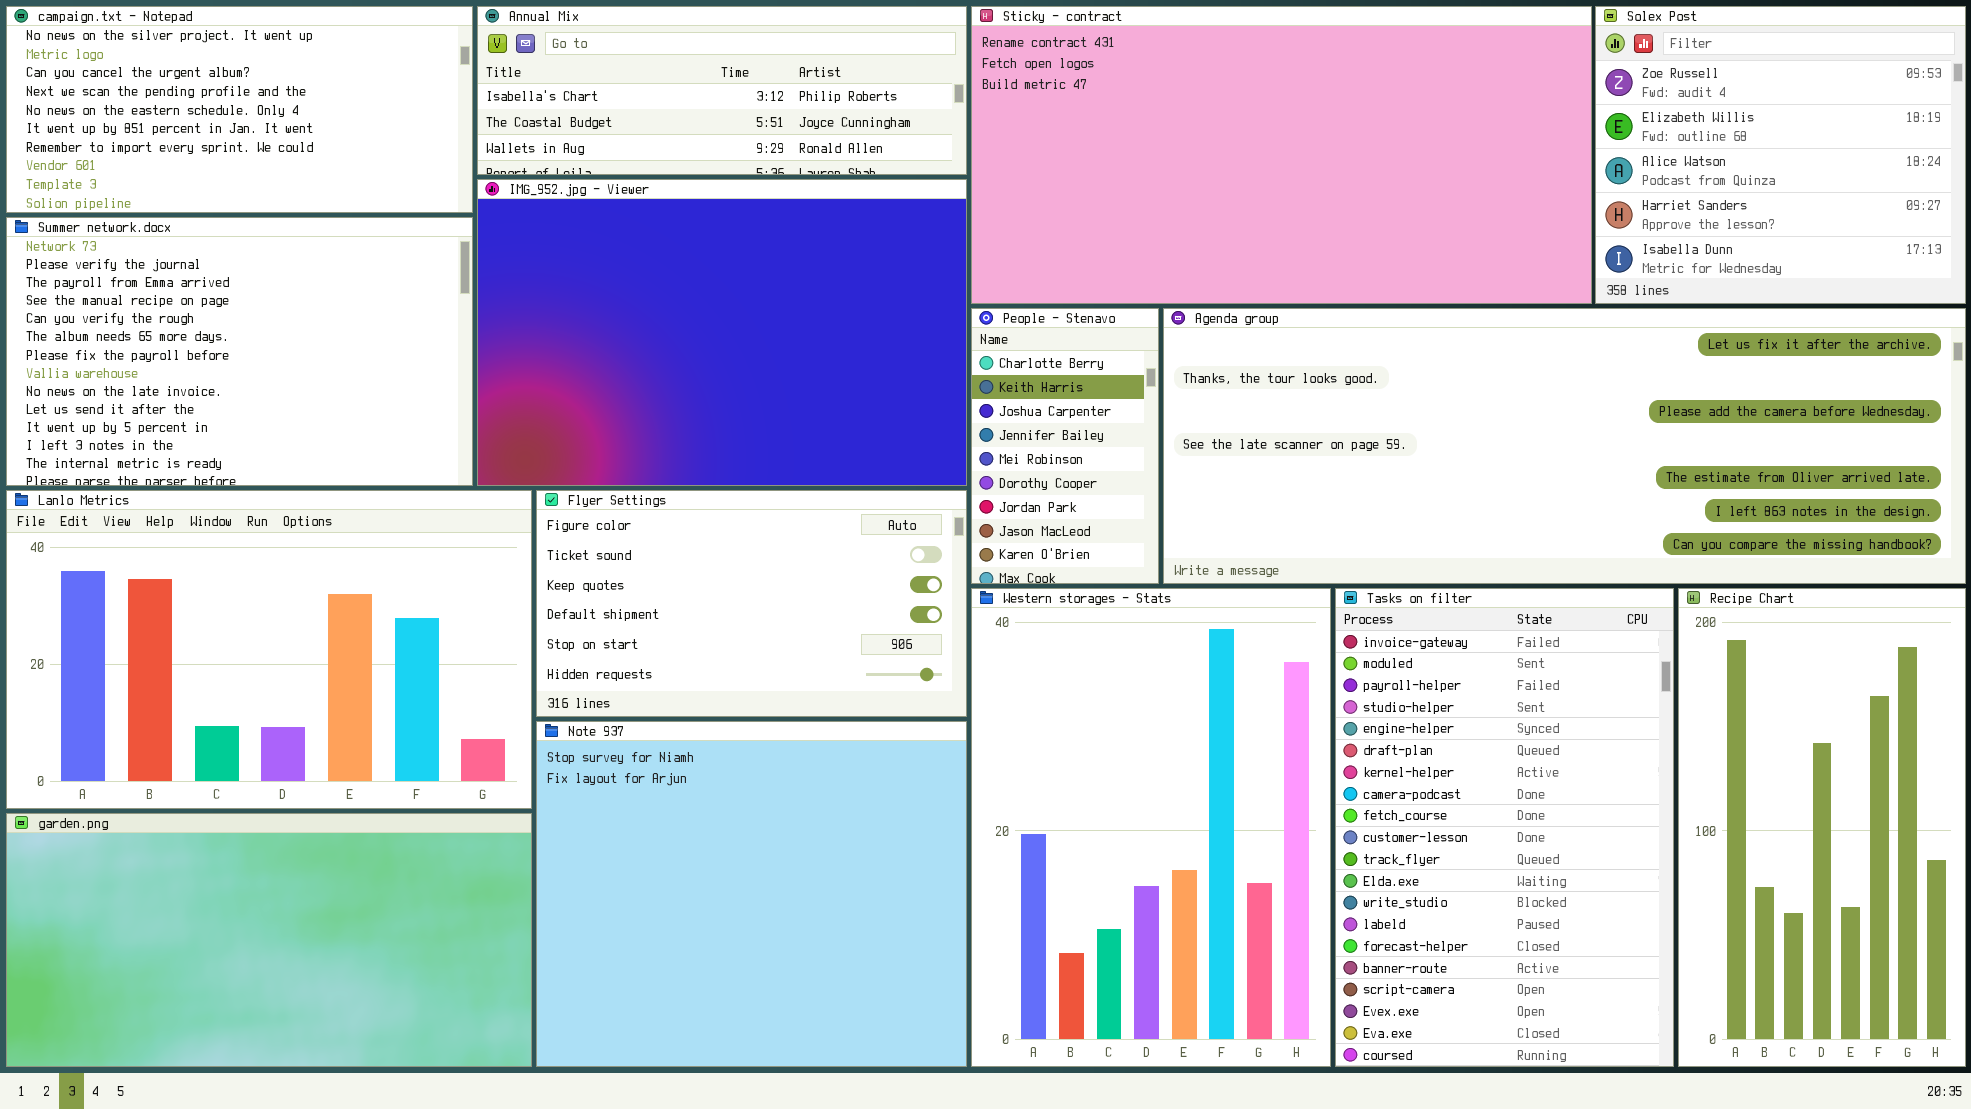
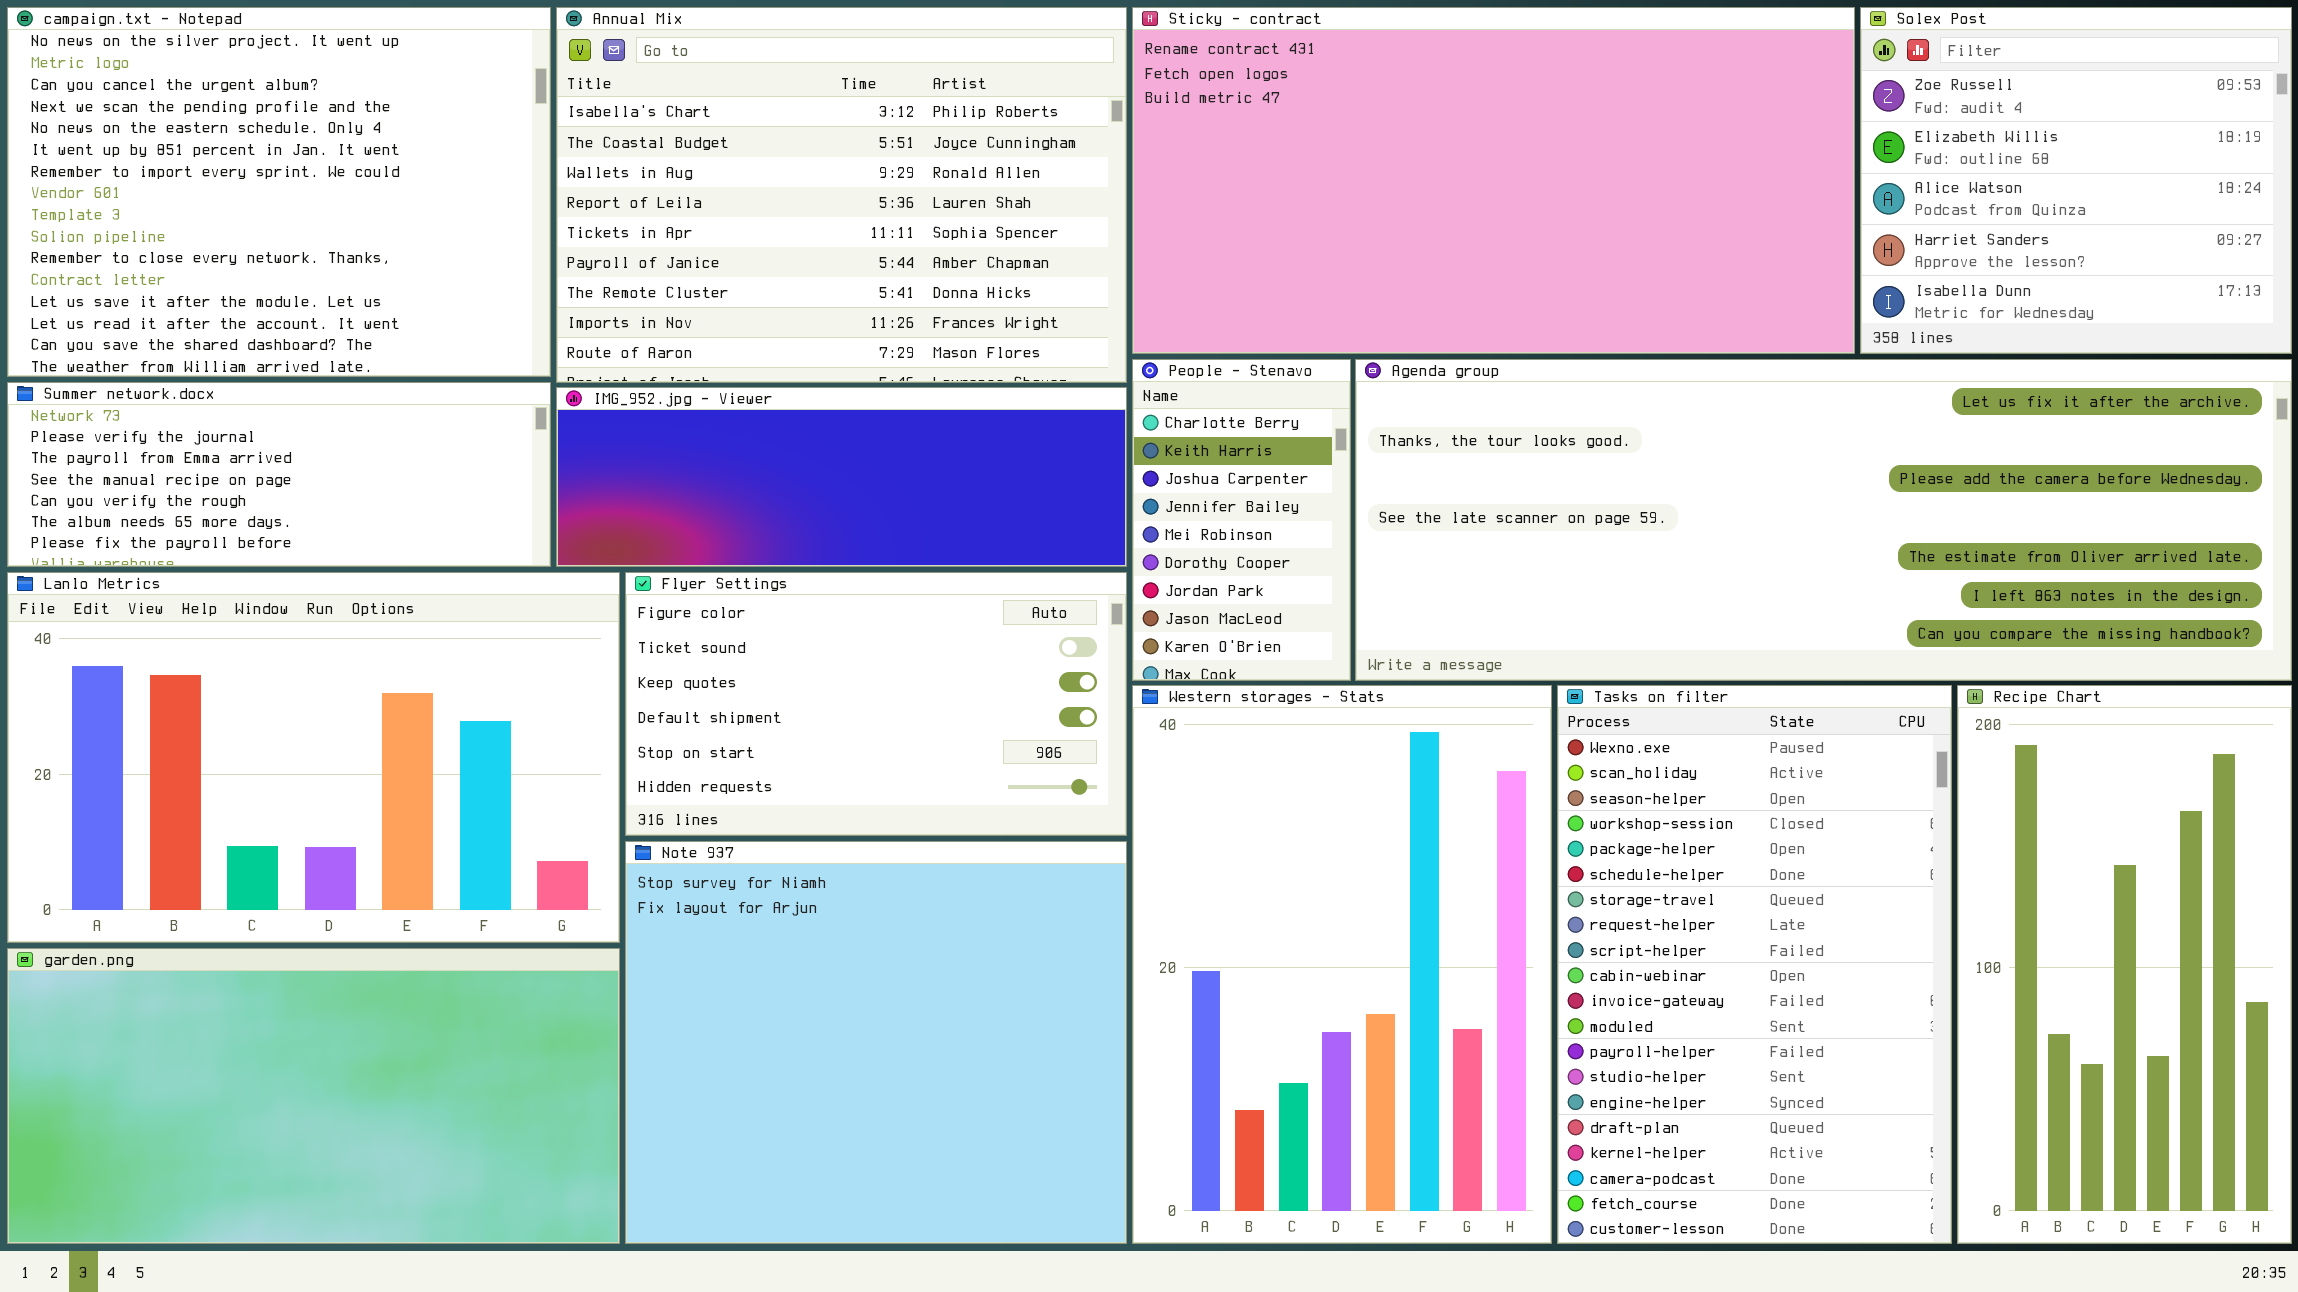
campaign.txt - Notepad: [6,6,473,213] -> [7,7,551,377], resized
Annual Mix: [477,6,967,175] -> [556,7,1127,383], resized
IMG_952.jpg - Viewer: [477,179,967,486] -> [556,387,1127,567], resized
Summer network.docx: [6,217,473,486] -> [7,382,551,567], resized
Tasks on filter: [1335,588,1674,1067] -> [1557,685,1952,1244], scrolled up 10 rows

